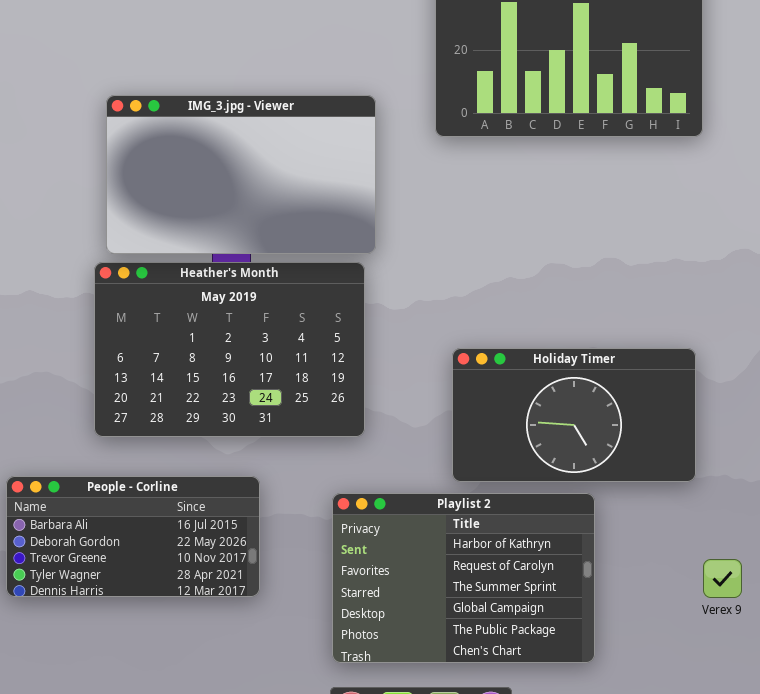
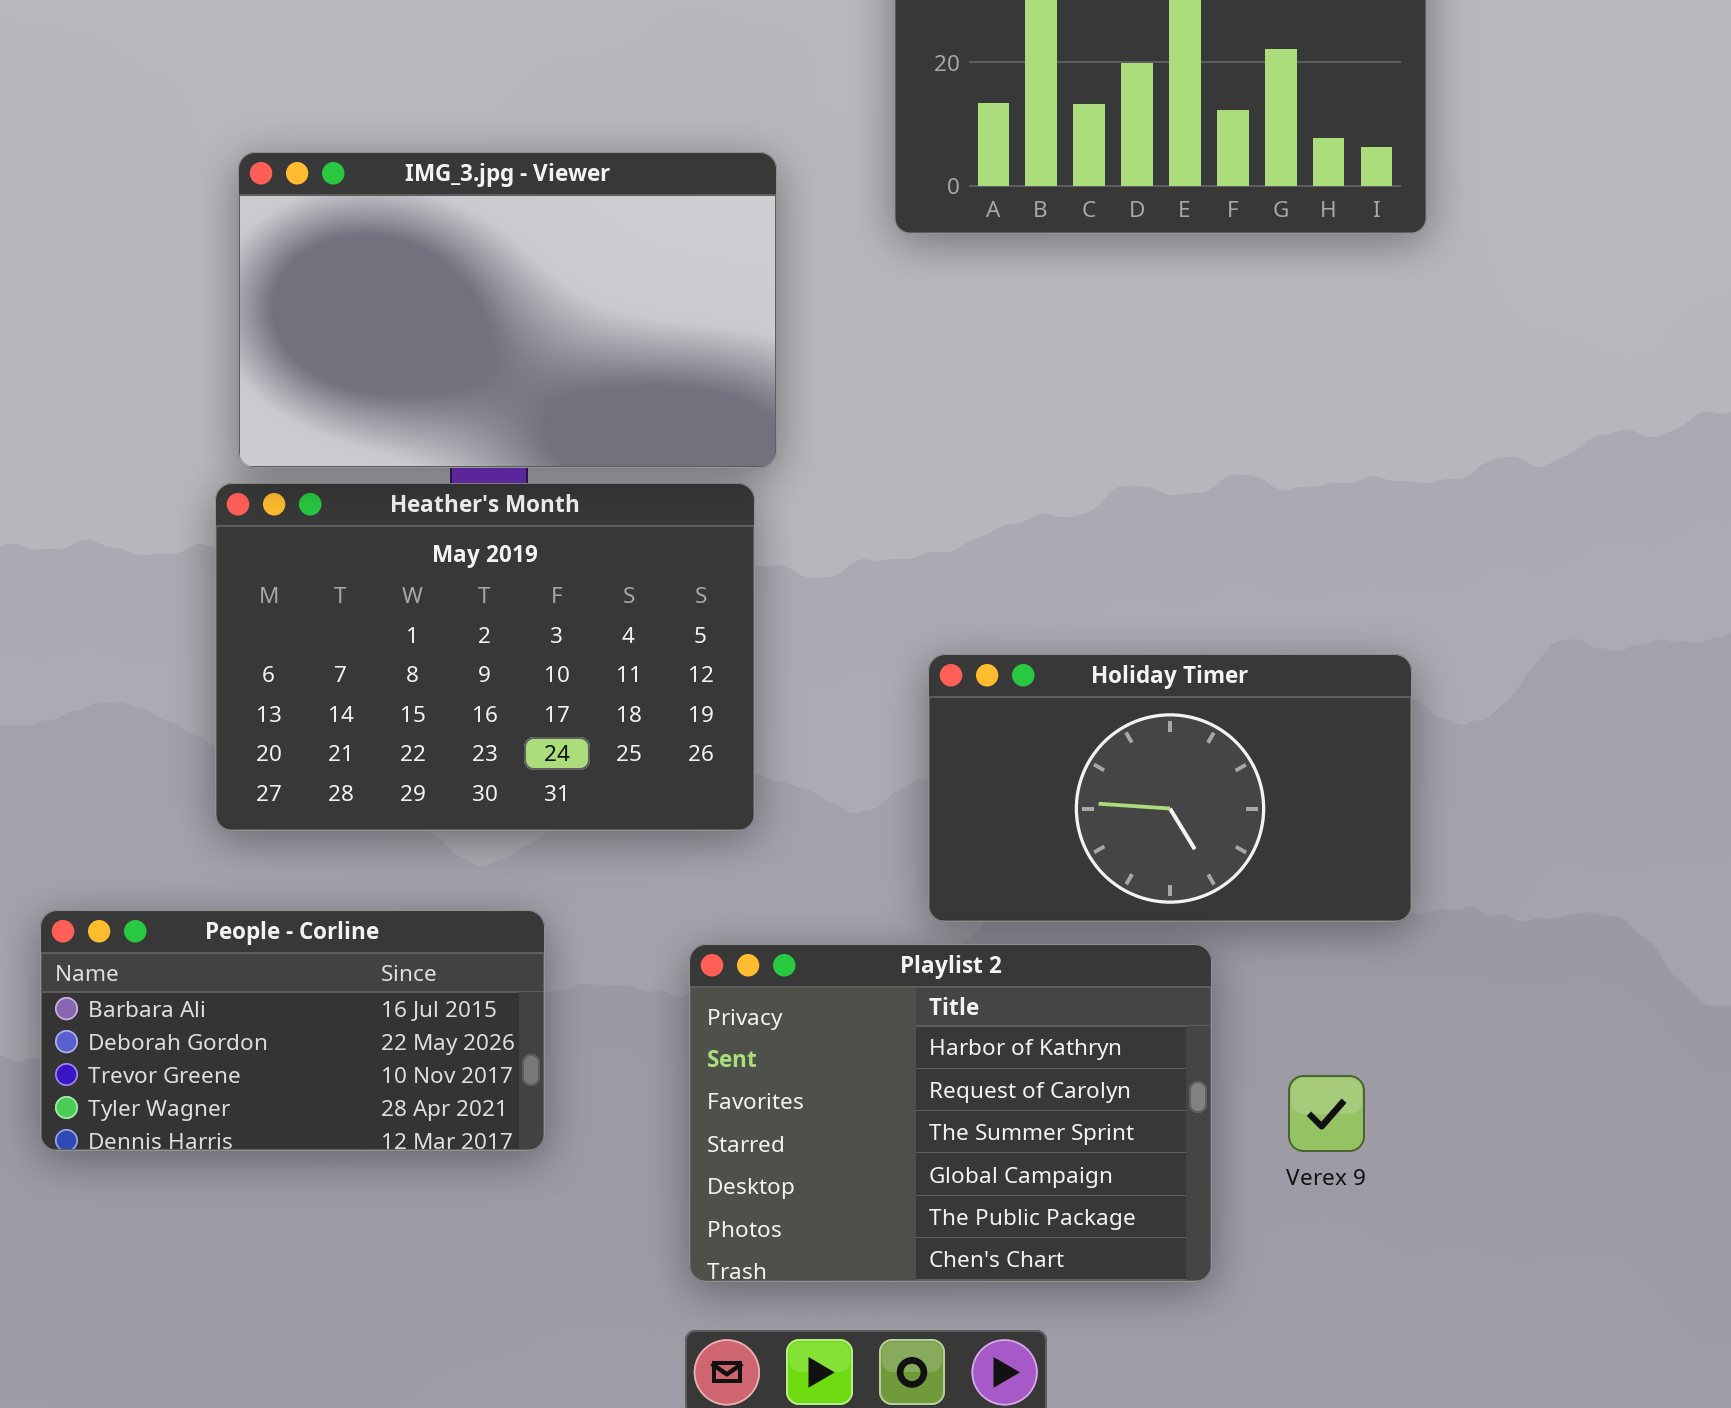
Verex 9: [703,559,742,598] -> [1288,1075,1365,1152], moved

